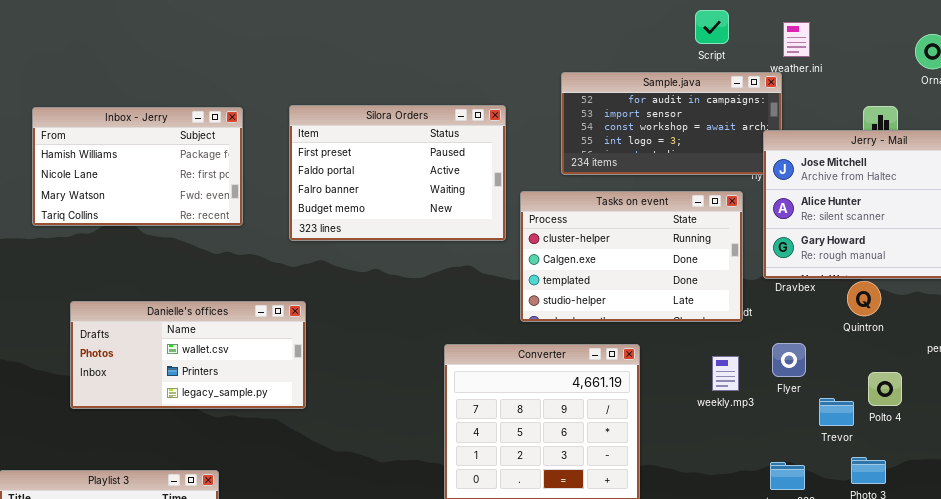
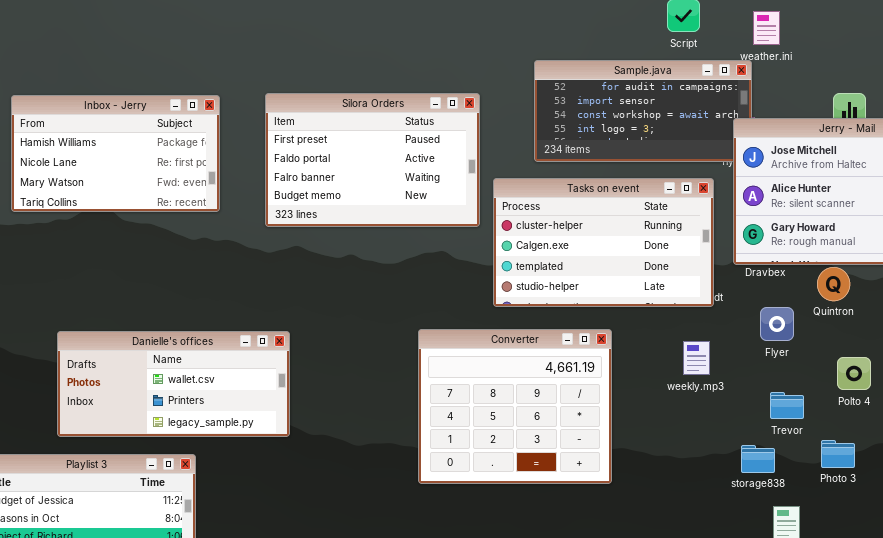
Danielle's offices: [70,301,306,409] -> [57,331,290,437], moved
Flyer: [772,343,806,377] -> [760,307,794,341], moved
Trevor: [819,398,854,426] -> [770,392,804,419], moved

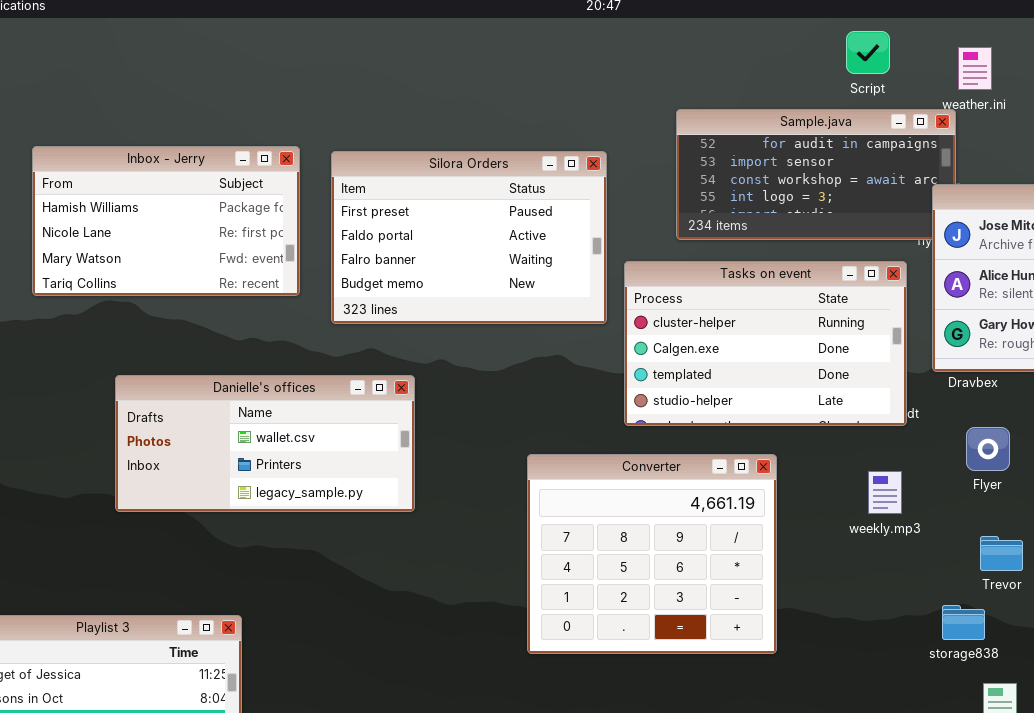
Inbox - Jerry: [11,95,220,212] -> [32,146,300,296], moved
Danielle's offices: [57,331,290,437] -> [115,375,415,512], moved

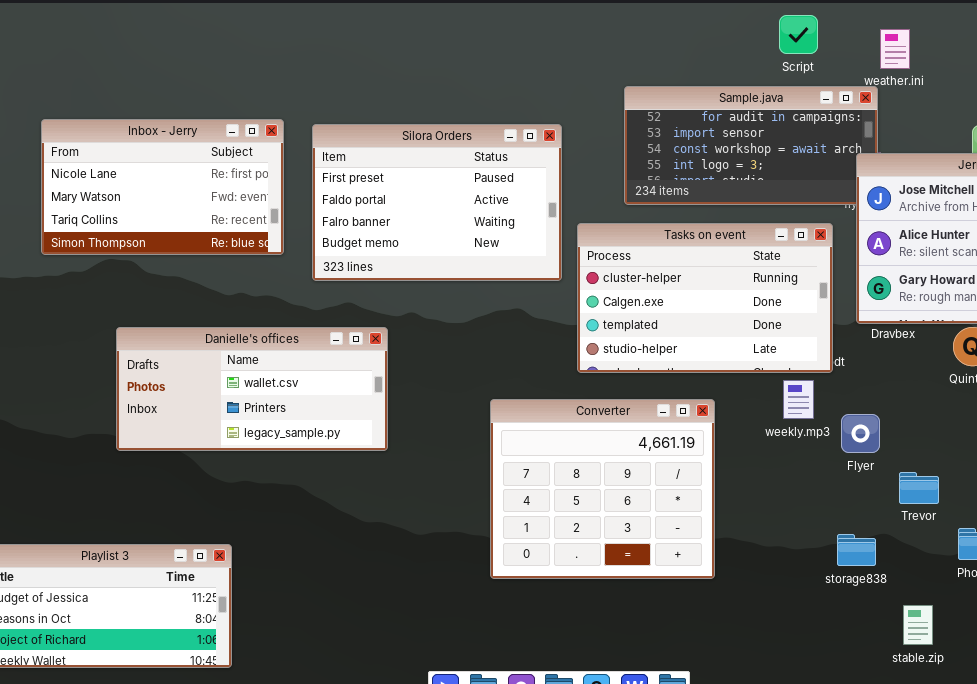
Inbox - Jerry: [32,146,300,296] -> [41,119,284,255], scrolled down 1 row
Flyer: [966,427,1010,471] -> [841,414,880,453], moved
weekly.mp3: [868,471,902,514] -> [783,380,814,419], moved
storage838: [942,605,985,640] -> [837,534,876,566], moved

